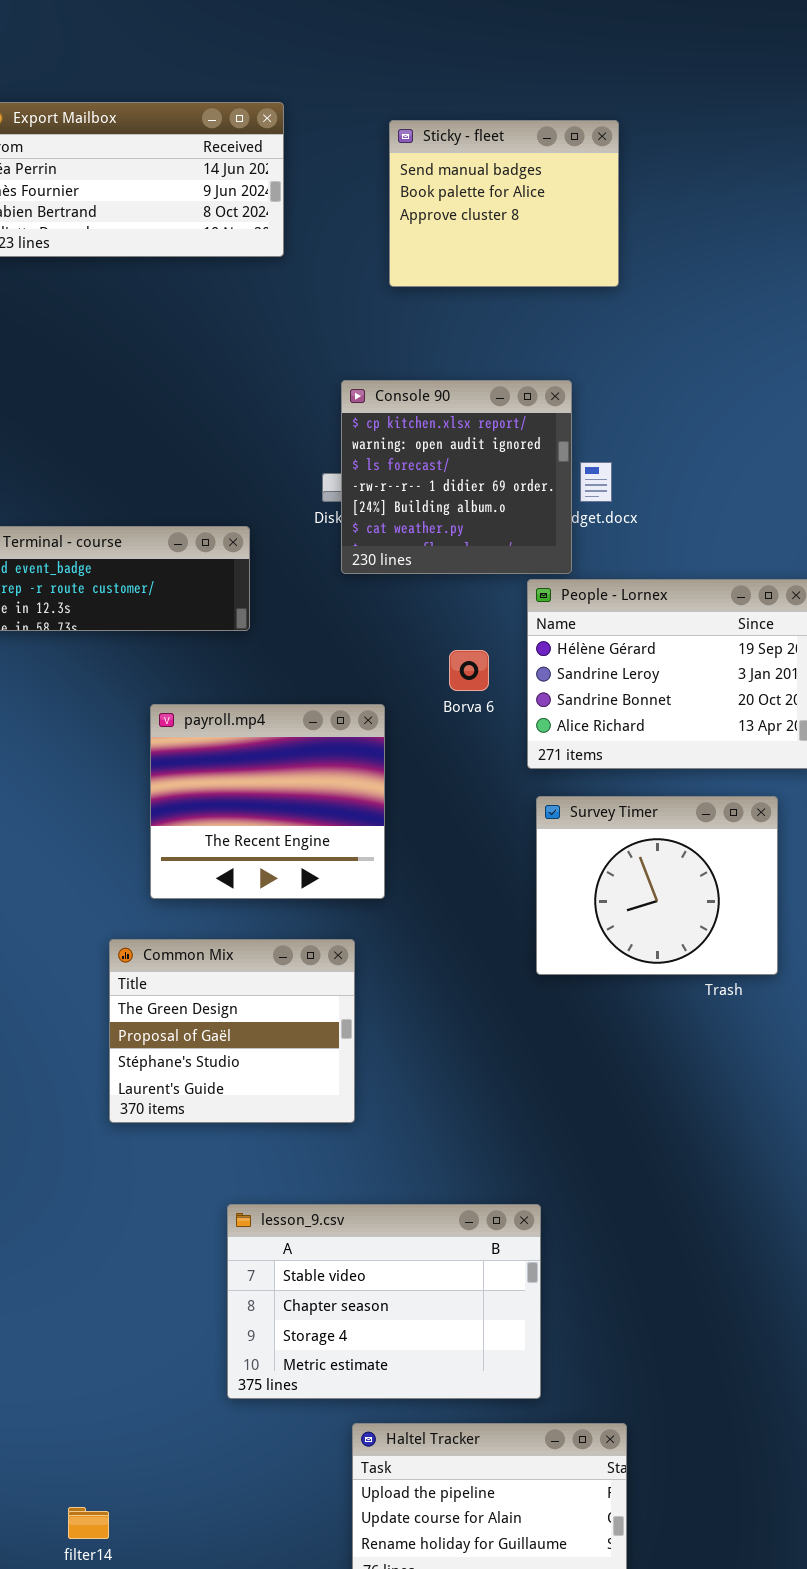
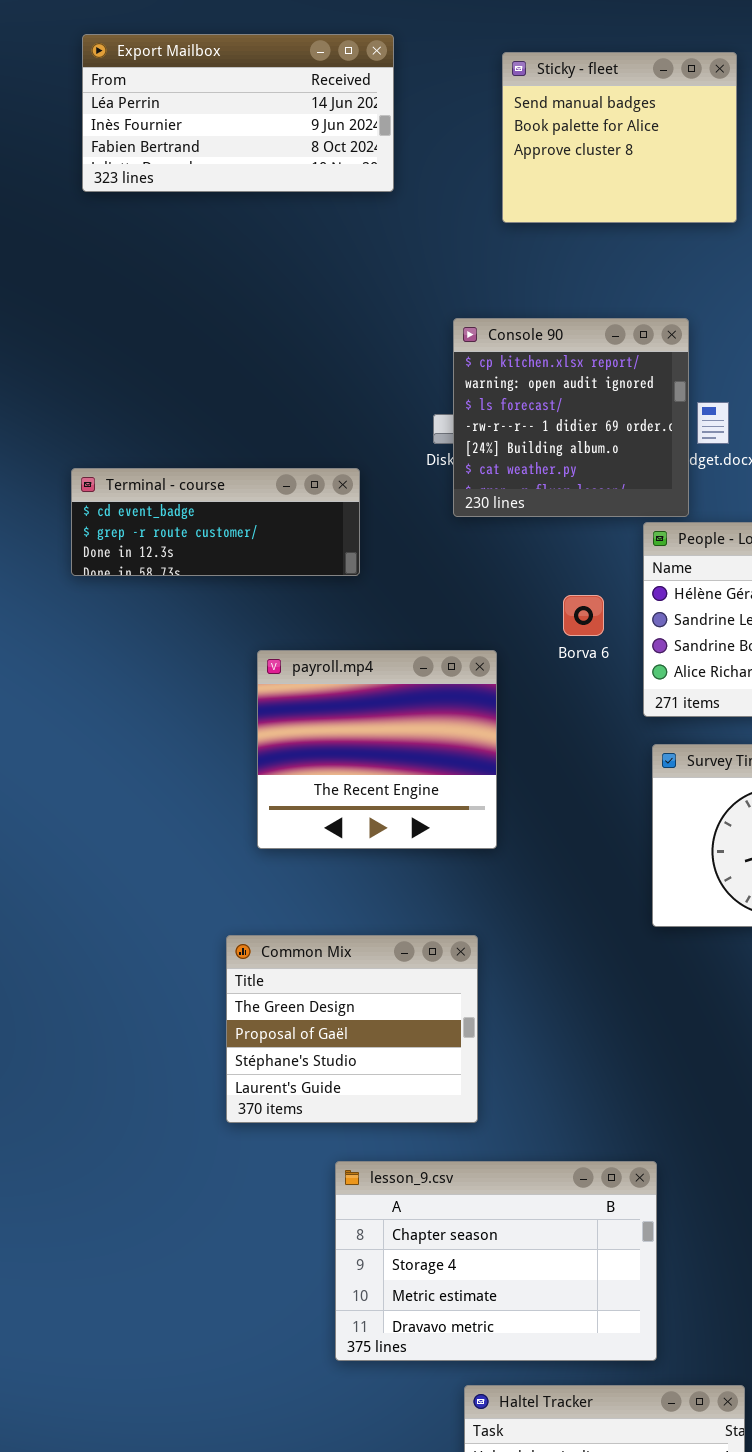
Common Mix: [109,939,355,1123] -> [226,935,478,1123], moved
lesson_9.csv: [227,1204,541,1399] -> [335,1161,657,1361], scrolled down 1 row

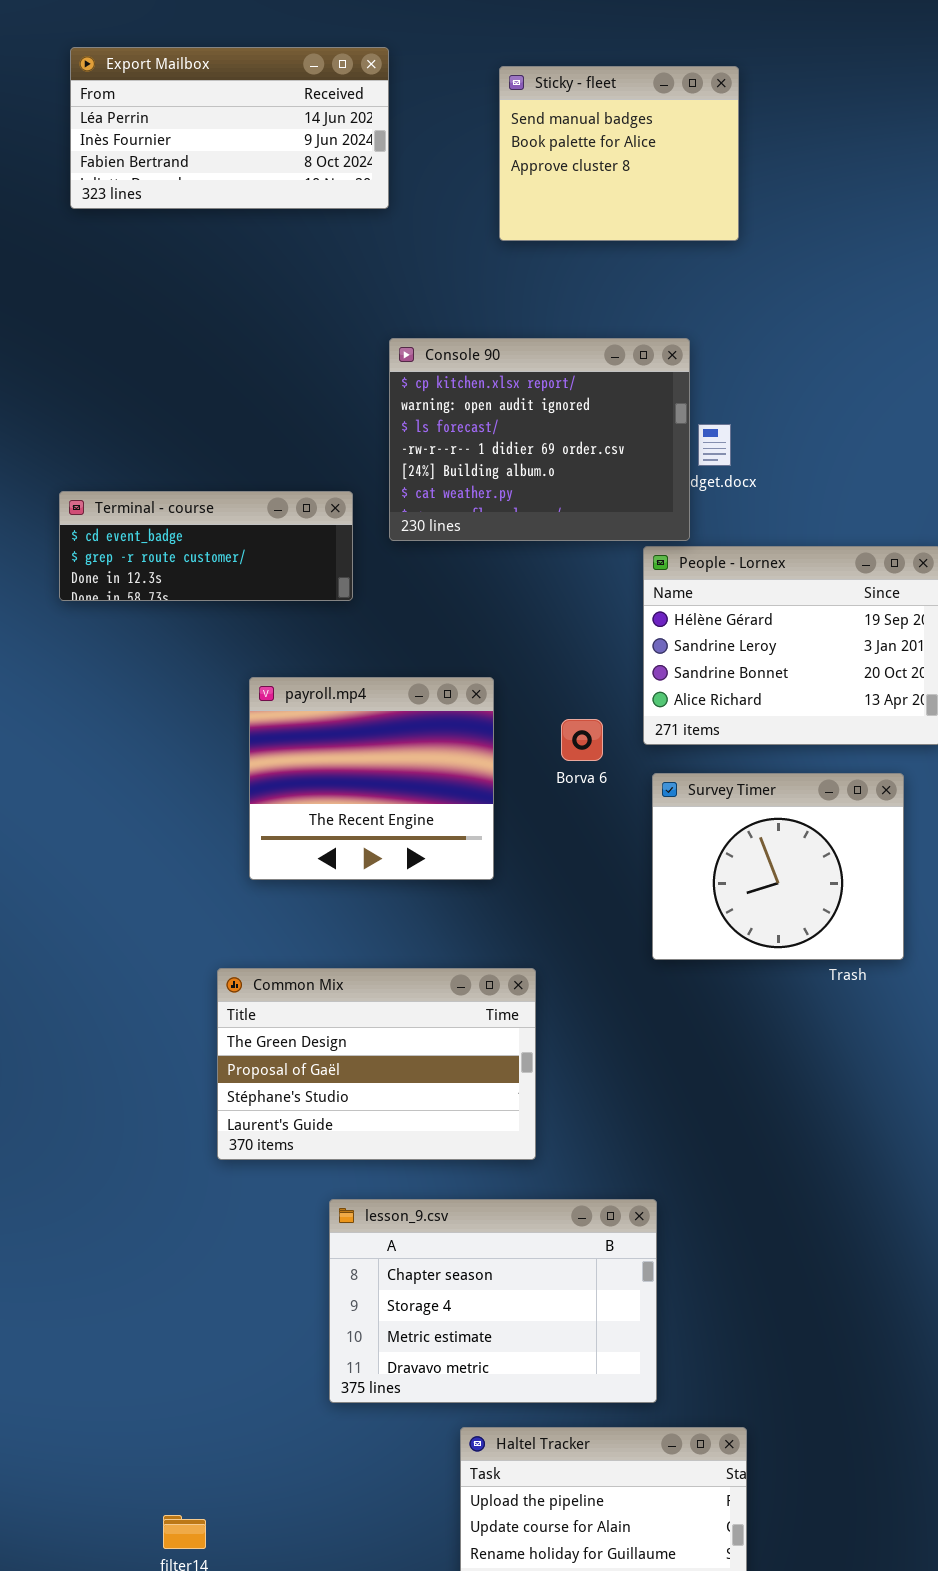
Console 90: [453,318,689,517] -> [389,338,690,541], resized
Borva 6: [563,595,604,636] -> [561,719,603,761], moved
Common Mix: [226,935,478,1123] -> [217,968,536,1160], resized

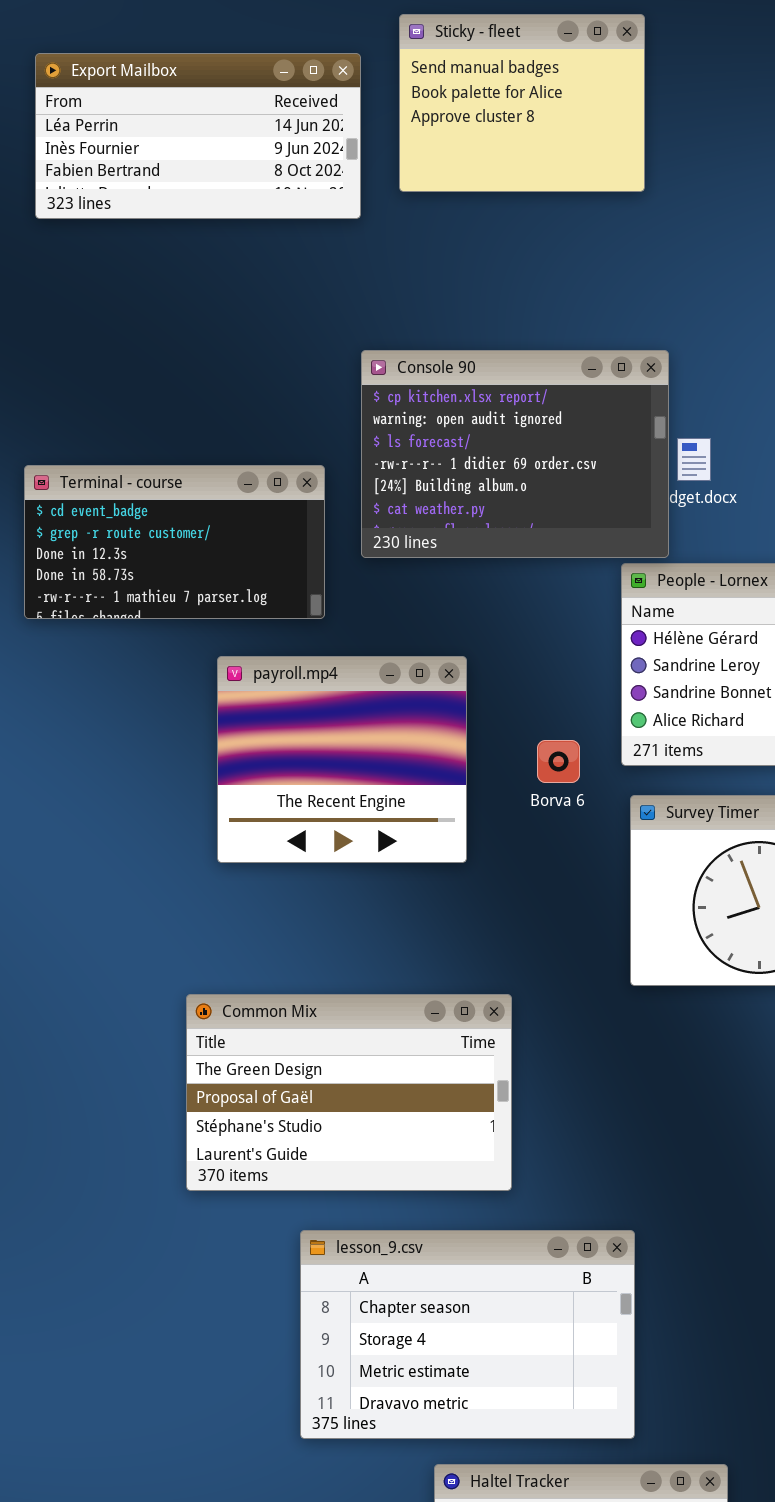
Sticky - fleet: [499,66,739,241] -> [399,14,645,192], moved
Terminal - course: [59,491,353,601] -> [24,465,325,619], resized
payroll.mp4: [249,677,494,880] -> [217,656,467,863], moved

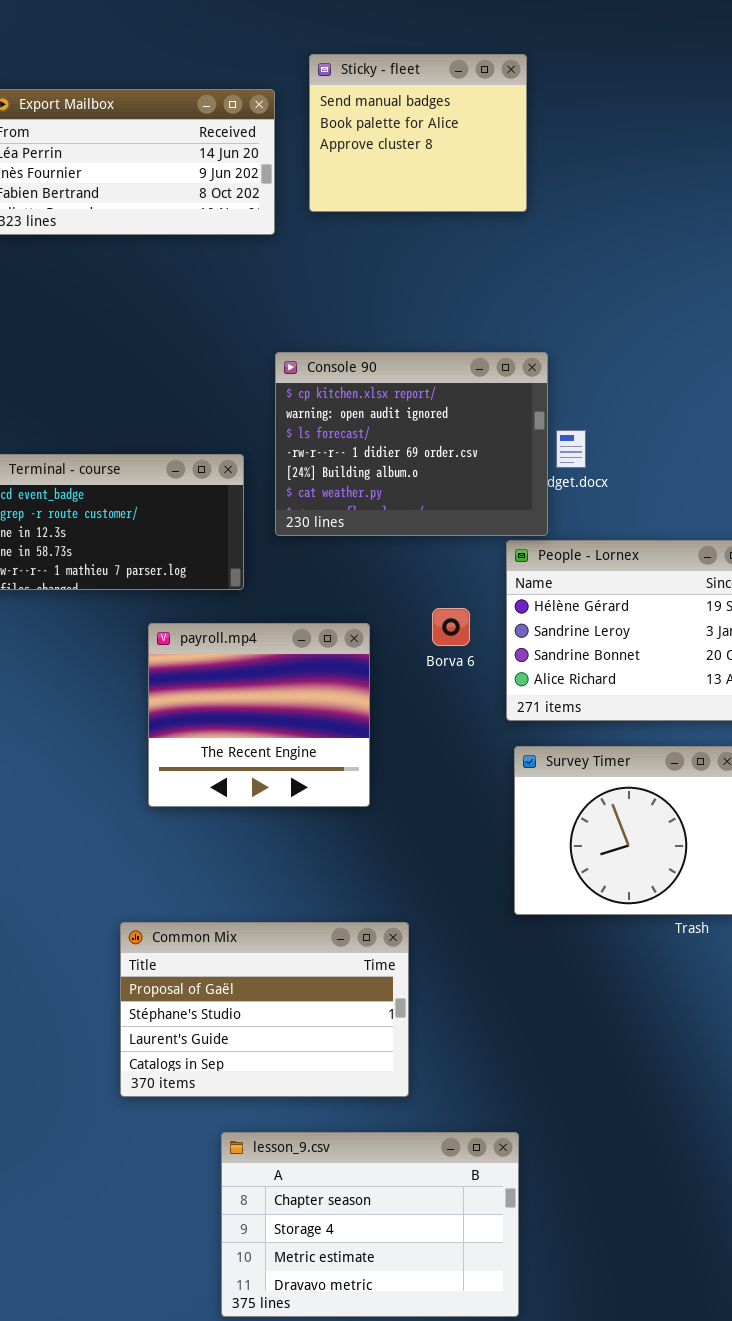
Borva 6: [537,740,580,783] -> [432,608,470,646], moved
Common Mix: [186,994,512,1191] -> [120,922,409,1097], scrolled down 1 row

